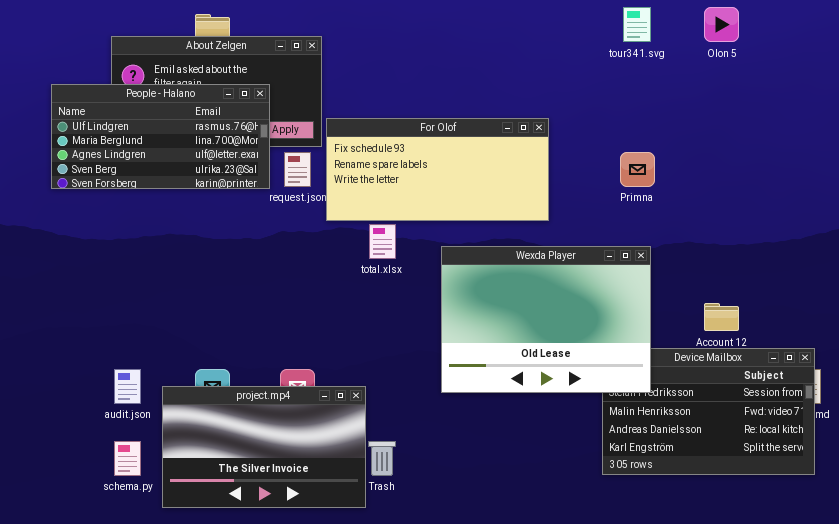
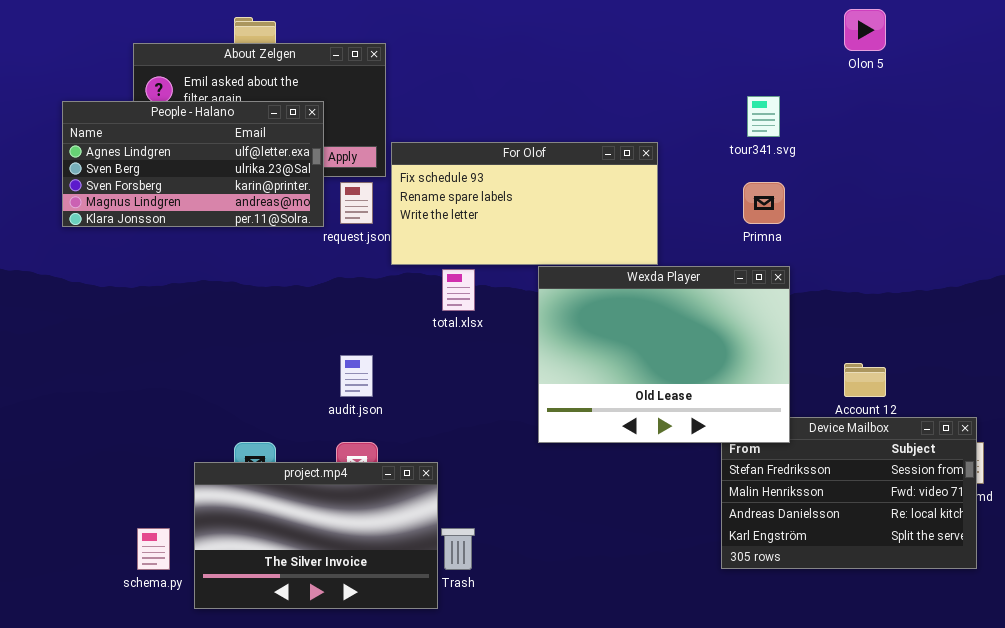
tour341.svg: [623,7,651,42] -> [747,96,780,137], moved
People - Halano: [51,84,270,189] -> [62,101,324,227], scrolled down 2 rows
Wexda Player: [441,246,651,393] -> [538,266,790,443], moved
audit.json: [114,369,141,404] -> [340,355,373,397], moved

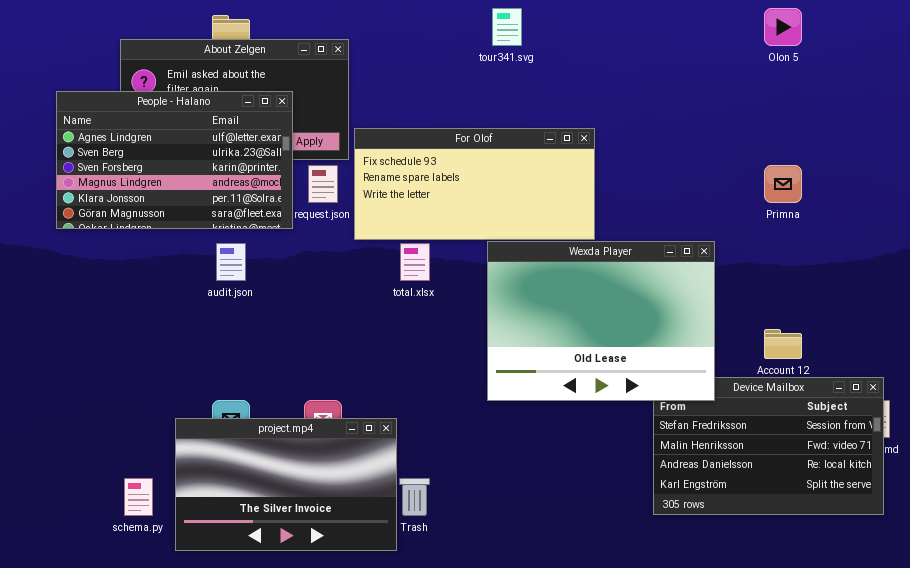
tour341.svg: [747,96,780,137] -> [492,8,522,46], moved
People - Halano: [62,101,324,227] -> [56,91,293,229], resized
Primna: [743,182,785,224] -> [764,165,802,203], moved
audit.json: [340,355,373,397] -> [216,243,246,281], moved

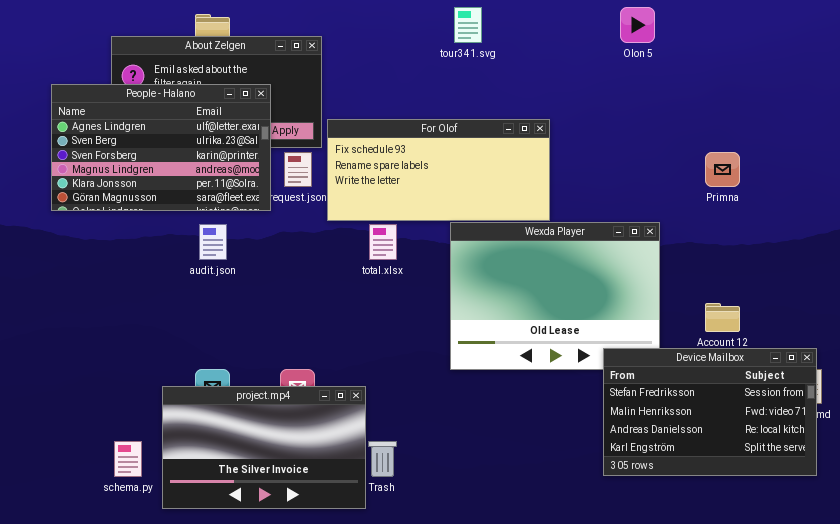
Olon 5: [764,8,802,46] -> [620,7,655,43], moved
Device Mailbox: [653,377,884,515] -> [603,348,817,476], raised

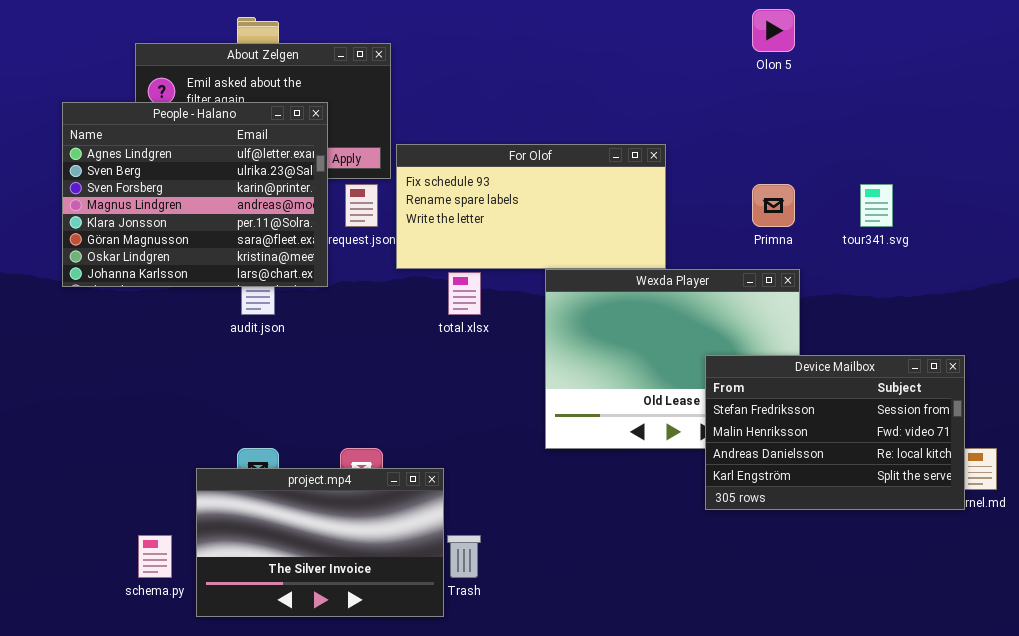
tour341.svg: [454,7,482,43] -> [860,184,893,227], moved
People - Halano: [51,84,271,211] -> [62,102,328,287], resized
Primna: [705,152,740,187] -> [752,184,795,227], moved
Device Mailbox: [603,348,817,476] -> [705,355,965,510], moved

